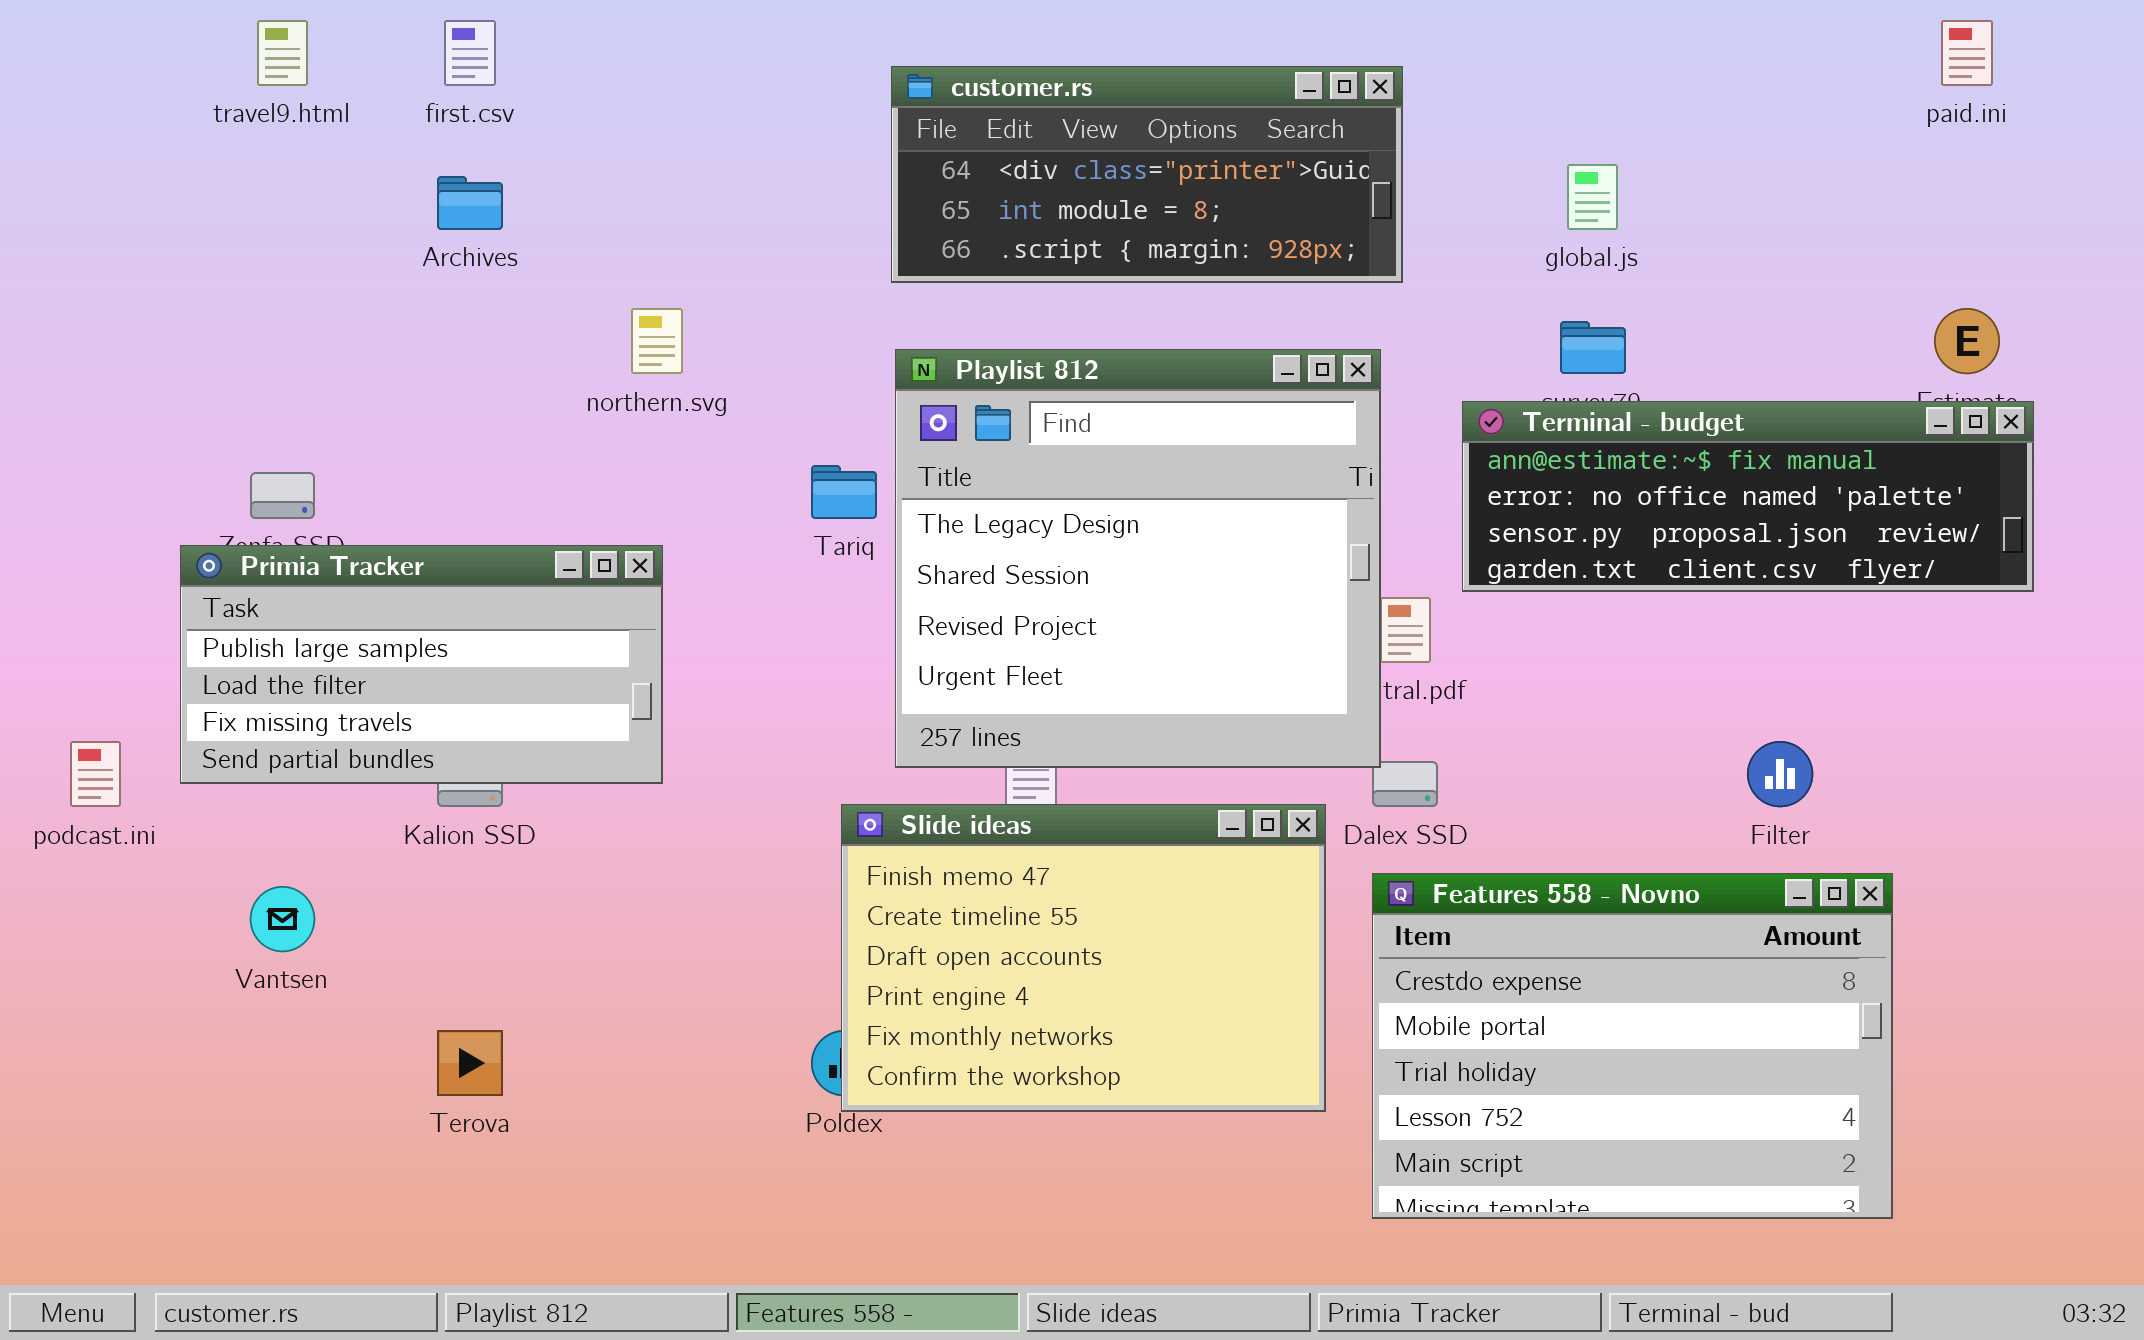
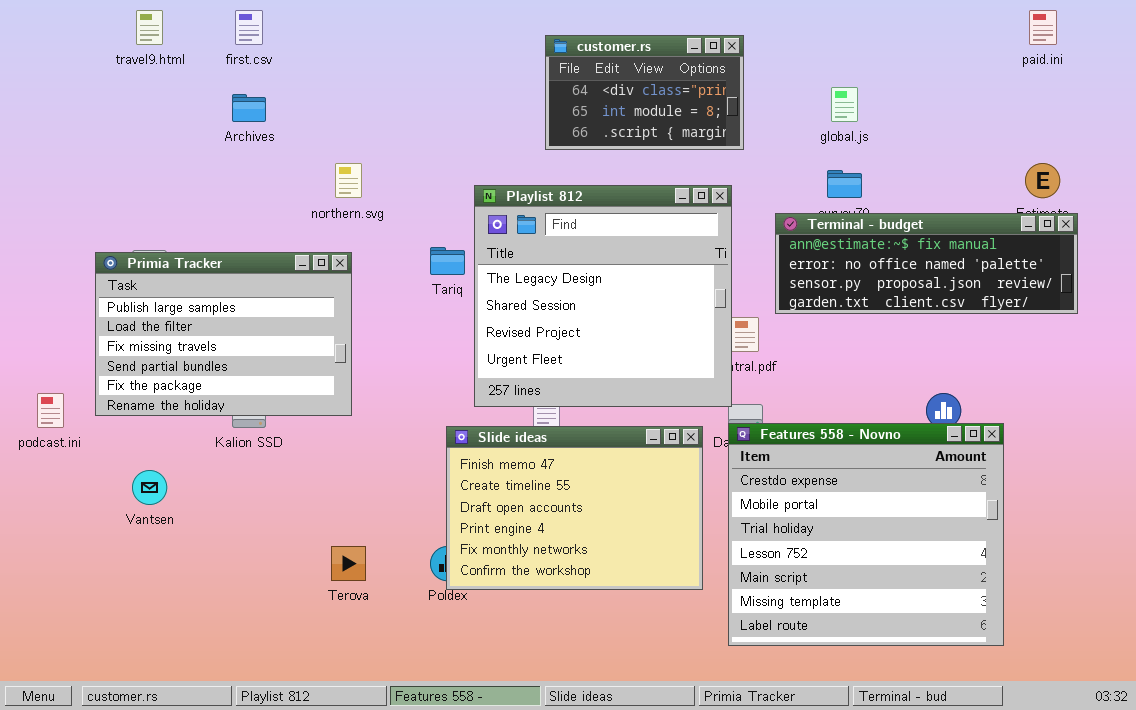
customer.rs: [891,66,1403,283] -> [545,35,744,150], resized
Primia Tracker: [180,545,663,784] -> [95,252,352,416], resized
Features 558 - Novno: [1372,873,1893,1219] -> [728,423,1004,646], resized
Terova: [437,1030,503,1096] -> [331,546,366,581], moved

